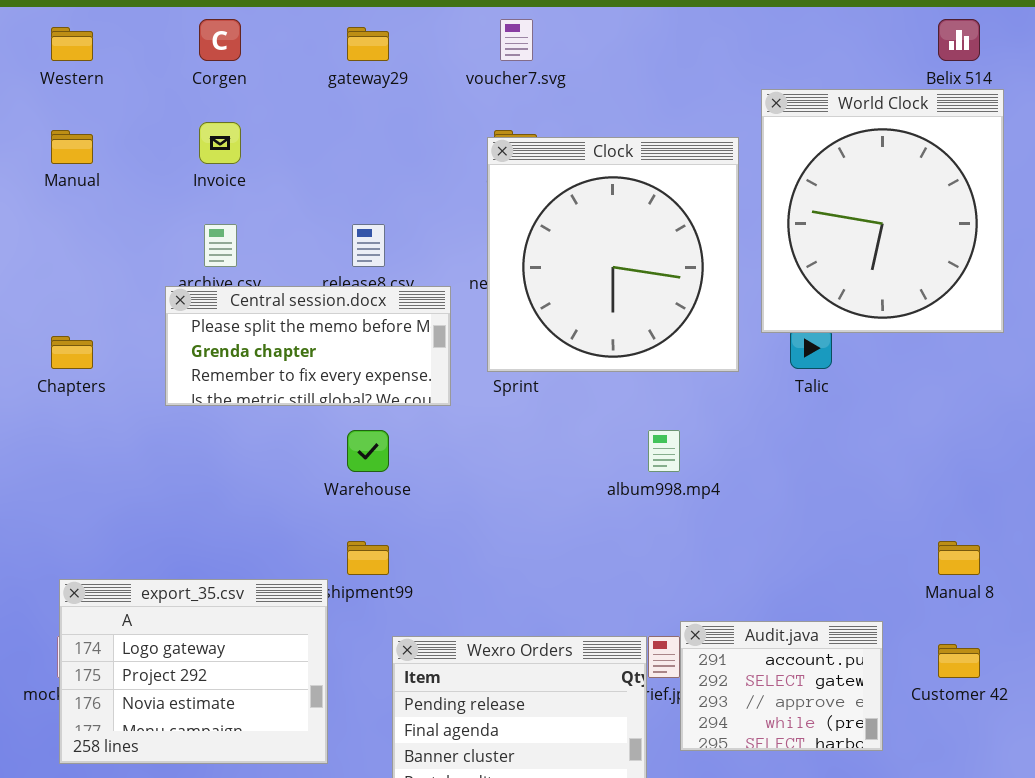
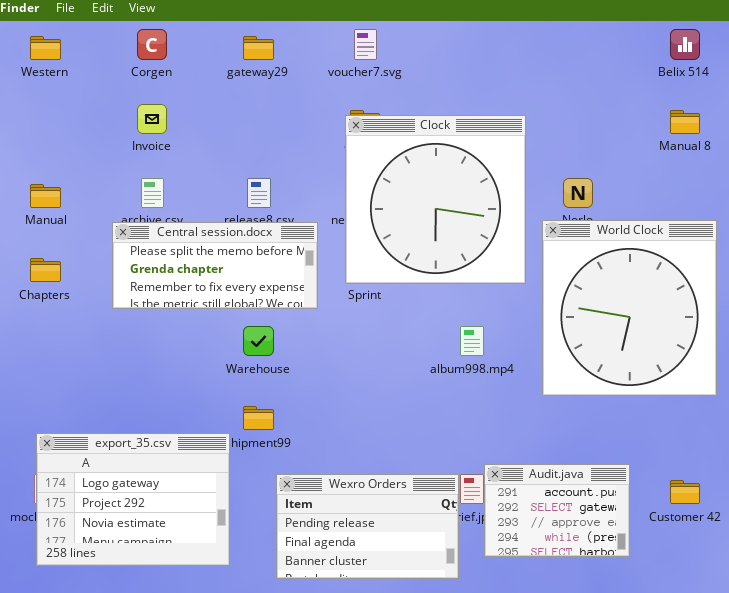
World Clock: [761,89,1004,333] -> [542,220,717,396], moved
Manual: [51,130,93,164] -> [30,184,61,208], moved
Manual 8: [938,541,980,575] -> [670,110,700,134], moved

